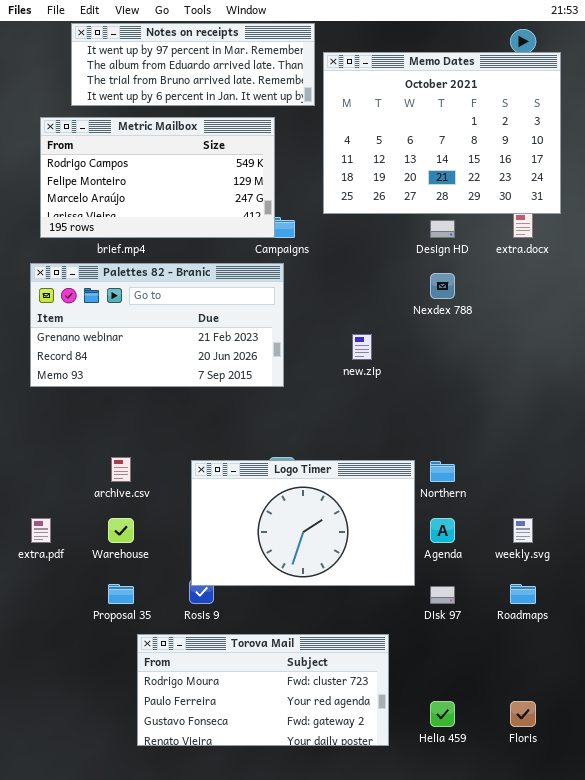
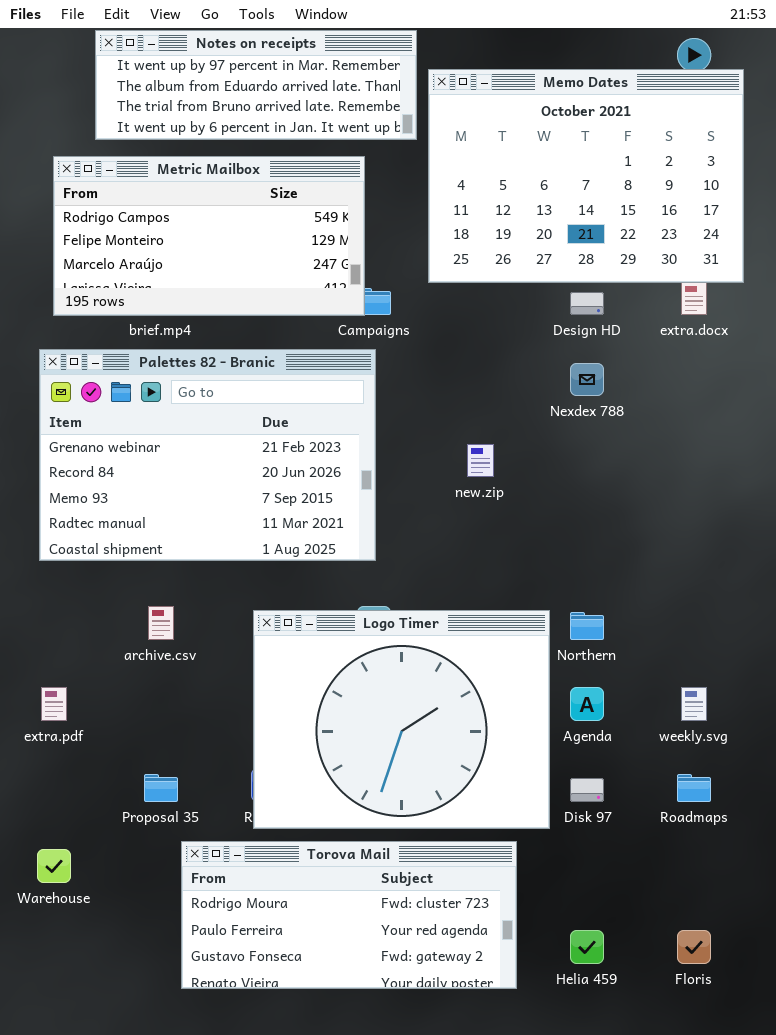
Palettes 82 - Branic: [30,263,284,387] -> [39,349,376,561], resized
Logo Timer: [191,460,415,586] -> [253,610,550,829], resized
Warehouse: [108,518,134,543] -> [37,849,71,883], moved

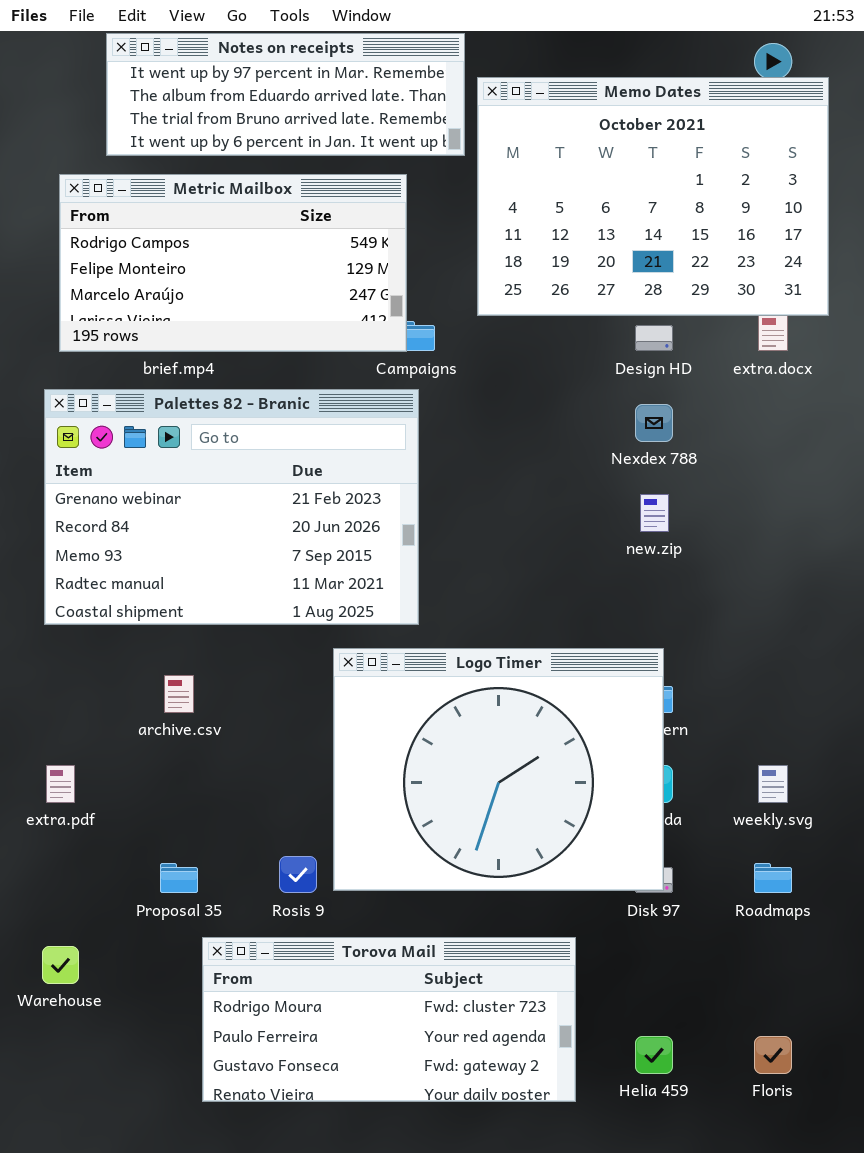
new.zip: [467,444,494,477] -> [640,494,669,532], moved
Logo Timer: [253,610,550,829] -> [333,648,664,891], moved

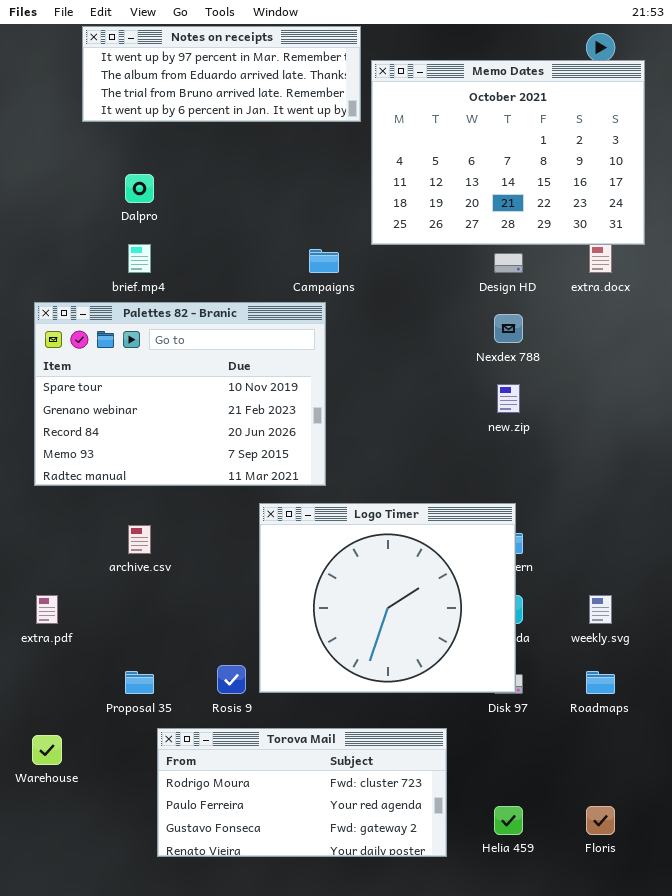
Metric Mailbox: [59,174,407,352] -> none, closed
Palettes 82 - Branic: [44,389,419,625] -> [34,302,326,486], scrolled up 1 row

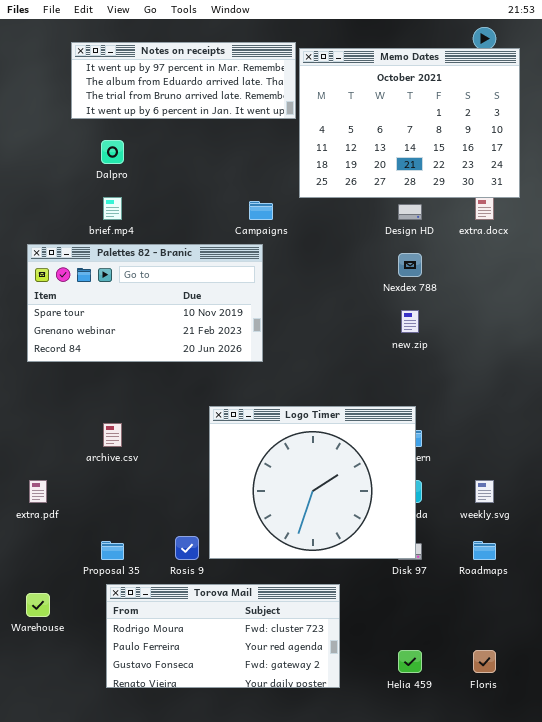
Notes on receipts: [82,26,361,122] -> [71,42,296,119], moved
Palettes 82 - Branic: [34,302,326,486] -> [27,244,263,362], resized
Torova Mail: [157,728,447,857] -> [106,584,340,688], moved

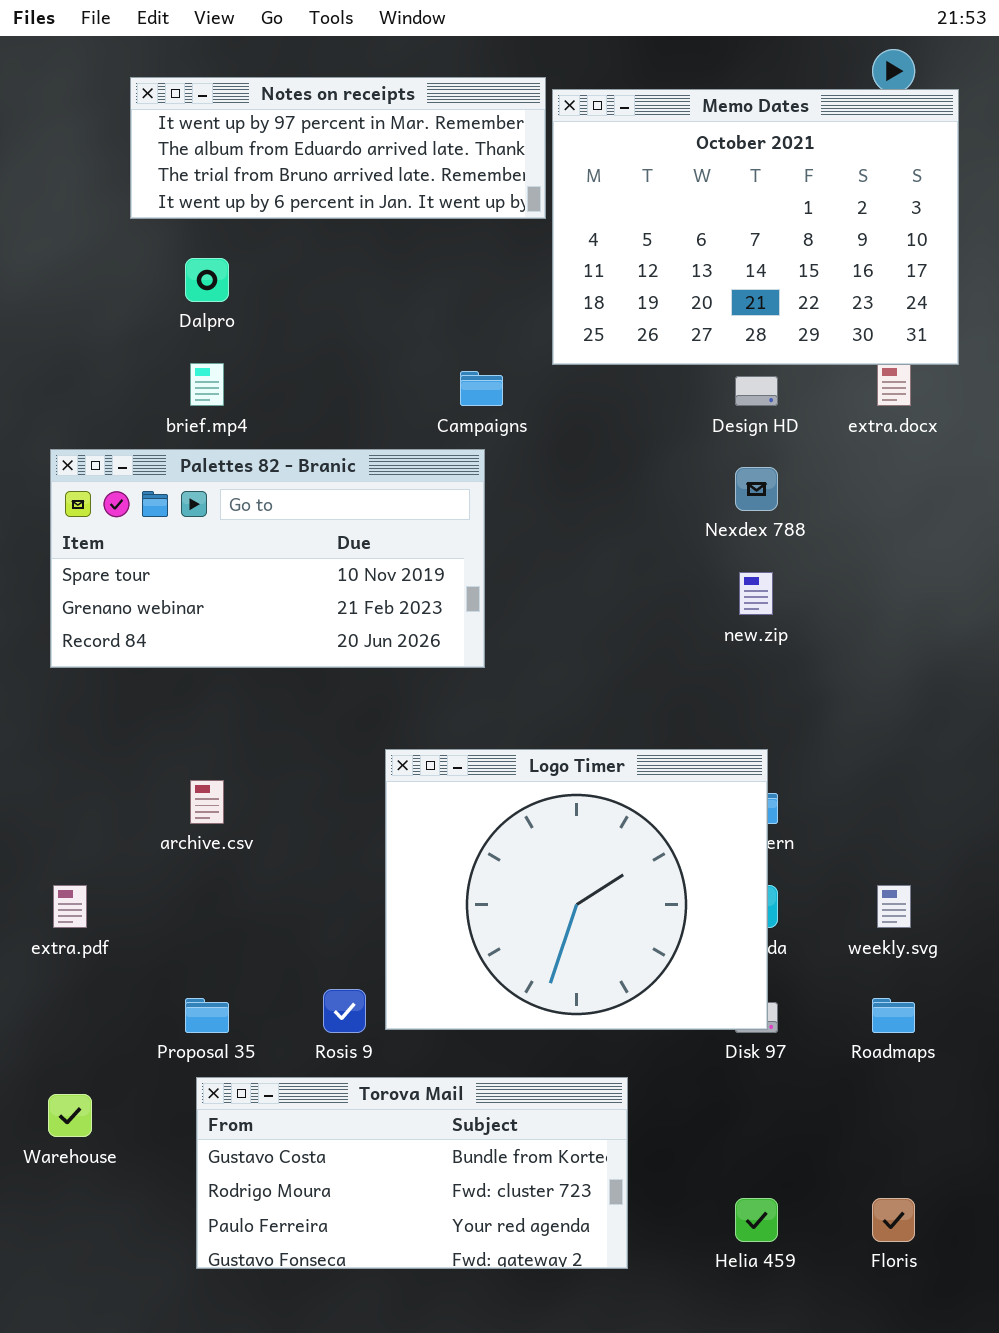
Torova Mail: [106,584,340,688] -> [196,1077,628,1269], scrolled up 1 row

